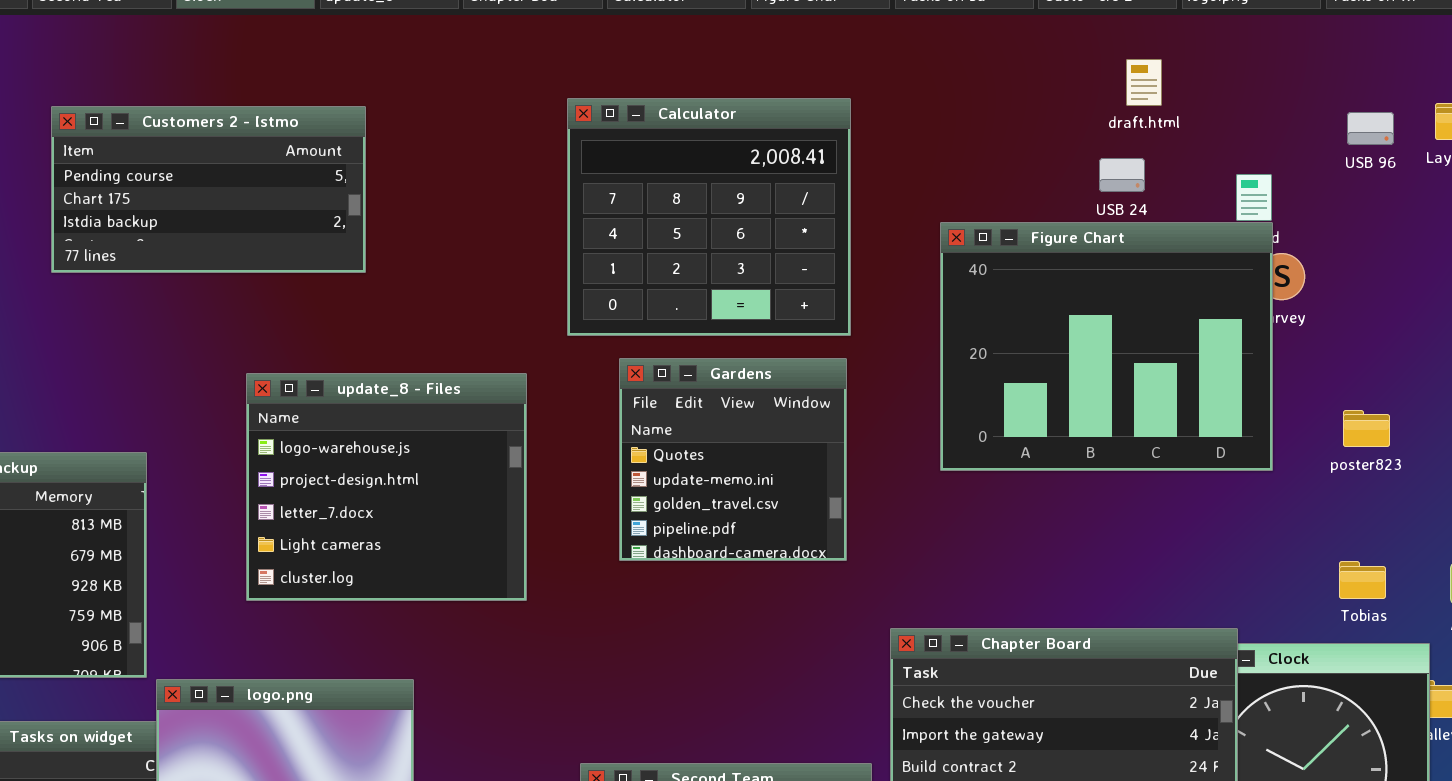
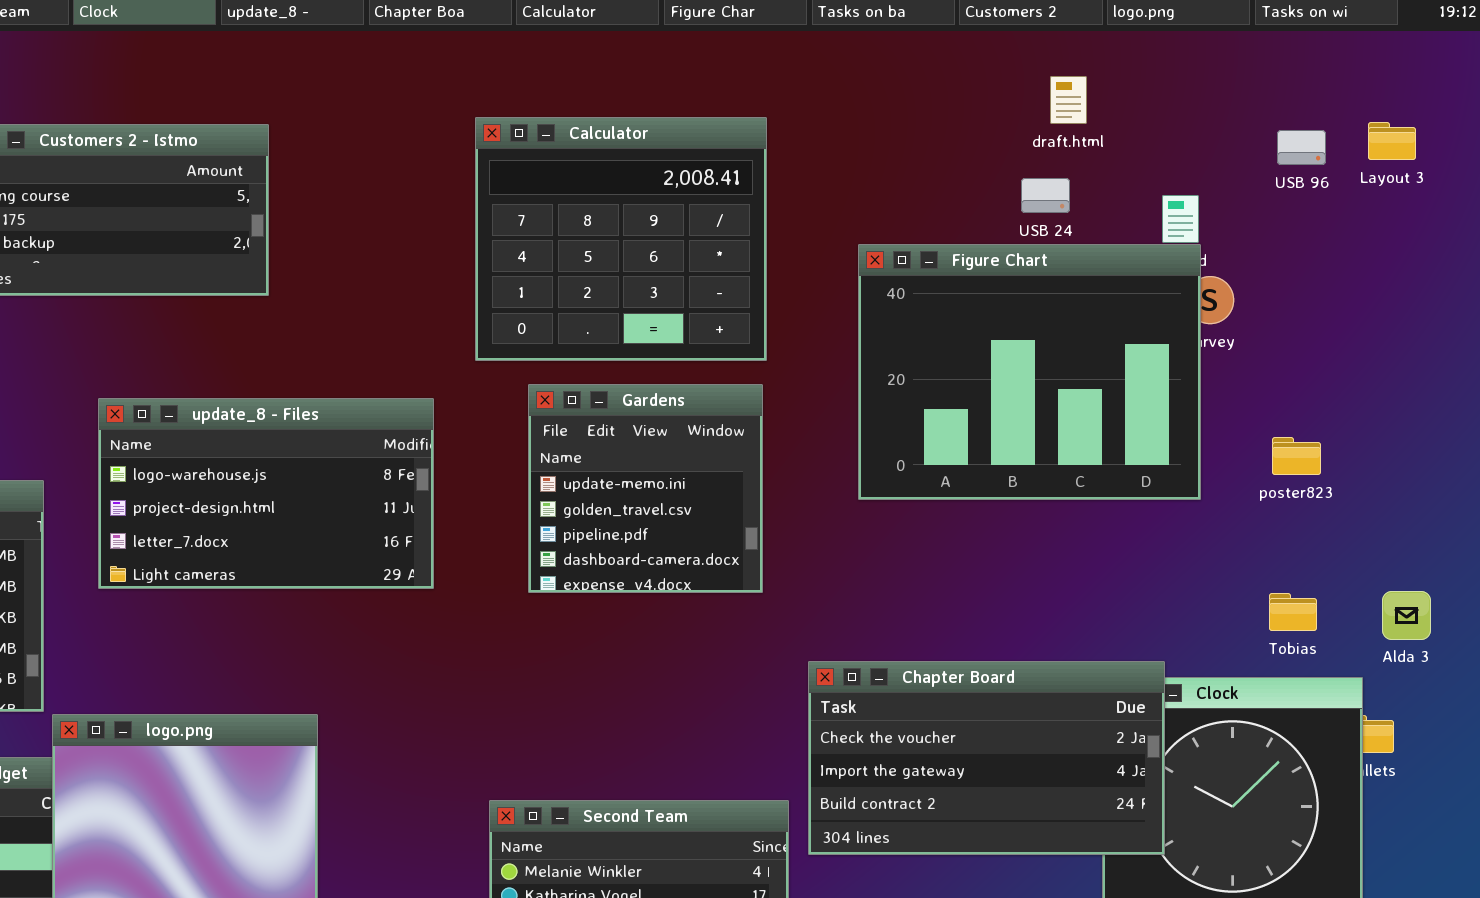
Gardens: [619,358,847,561] -> [528,384,763,593], scrolled down 1 row
update_8 - Files: [246,373,527,601] -> [98,398,434,589], resized

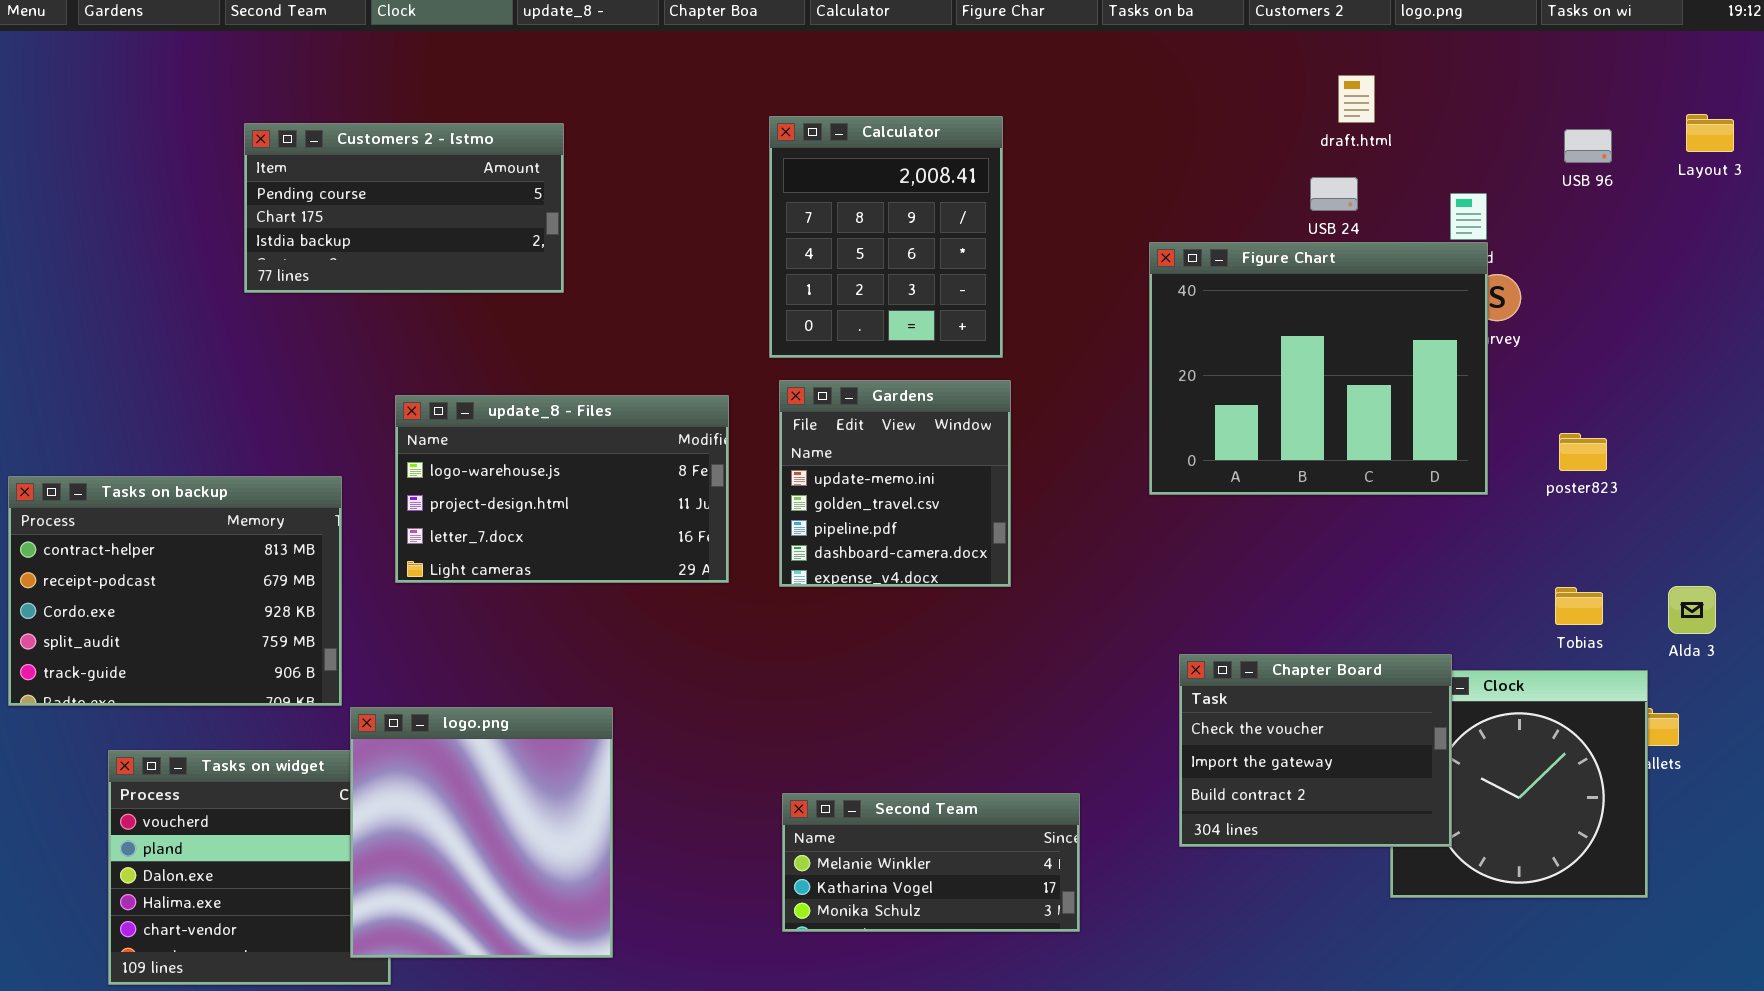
Calculator: [475,117,767,361] -> [769,116,1003,358], resized
Layout 3: [1368,122,1416,160] -> [1686,114,1734,152], moved
Gardens: [528,384,763,593] -> [779,380,1011,587], moved
Chapter Board: [808,661,1165,855] -> [1179,654,1452,847], resized

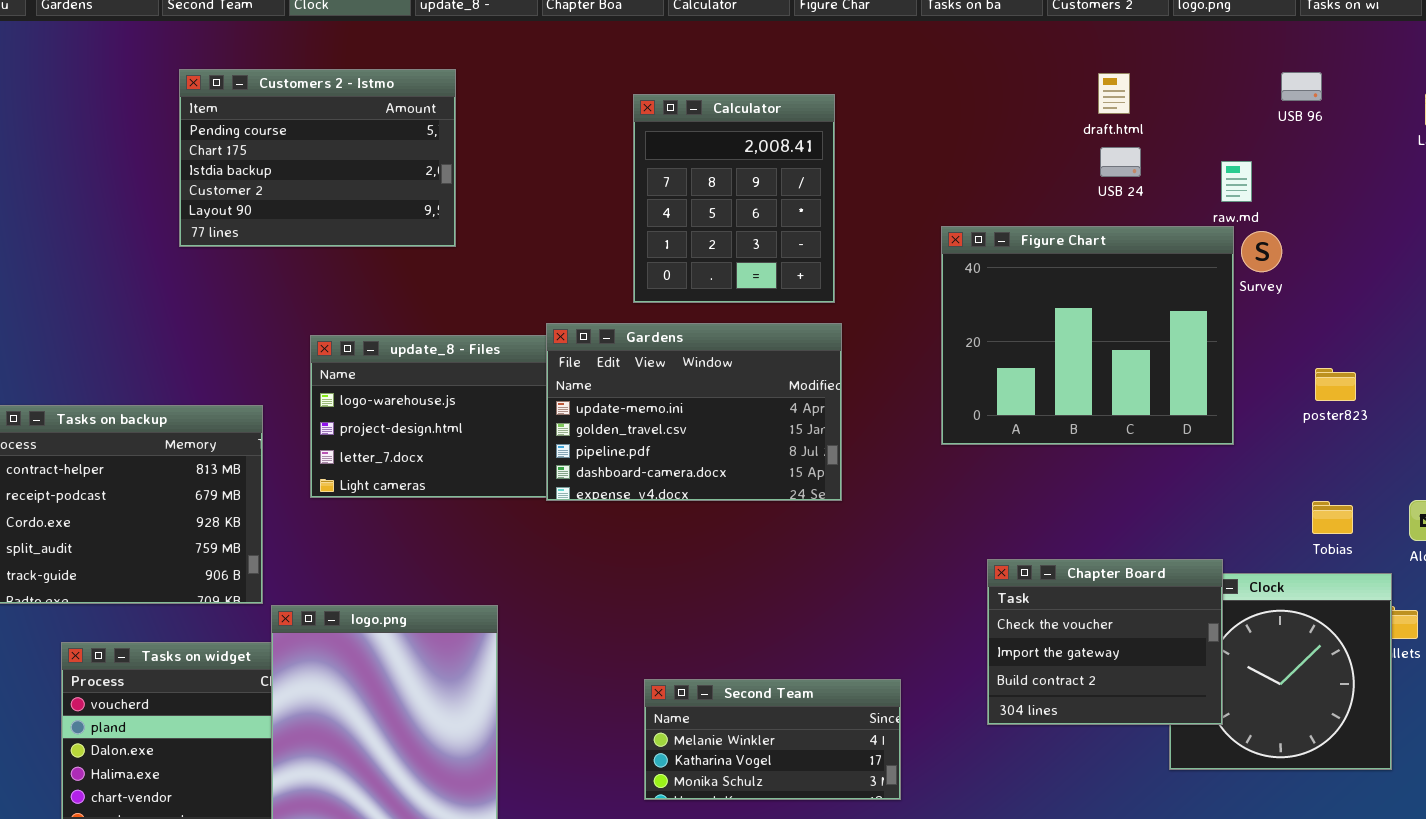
draft.html: [1338,75,1375,123] -> [1098,73,1130,114], moved
Customers 2 - Istmo: [244,123,564,293] -> [179,69,456,247], resized
USB 96: [1564,129,1612,163] -> [1281,72,1322,101], moved
Figure Chart: [1149,242,1488,495] -> [941,226,1234,445], moved
Gardens: [779,380,1011,587] -> [546,323,842,501], resized

